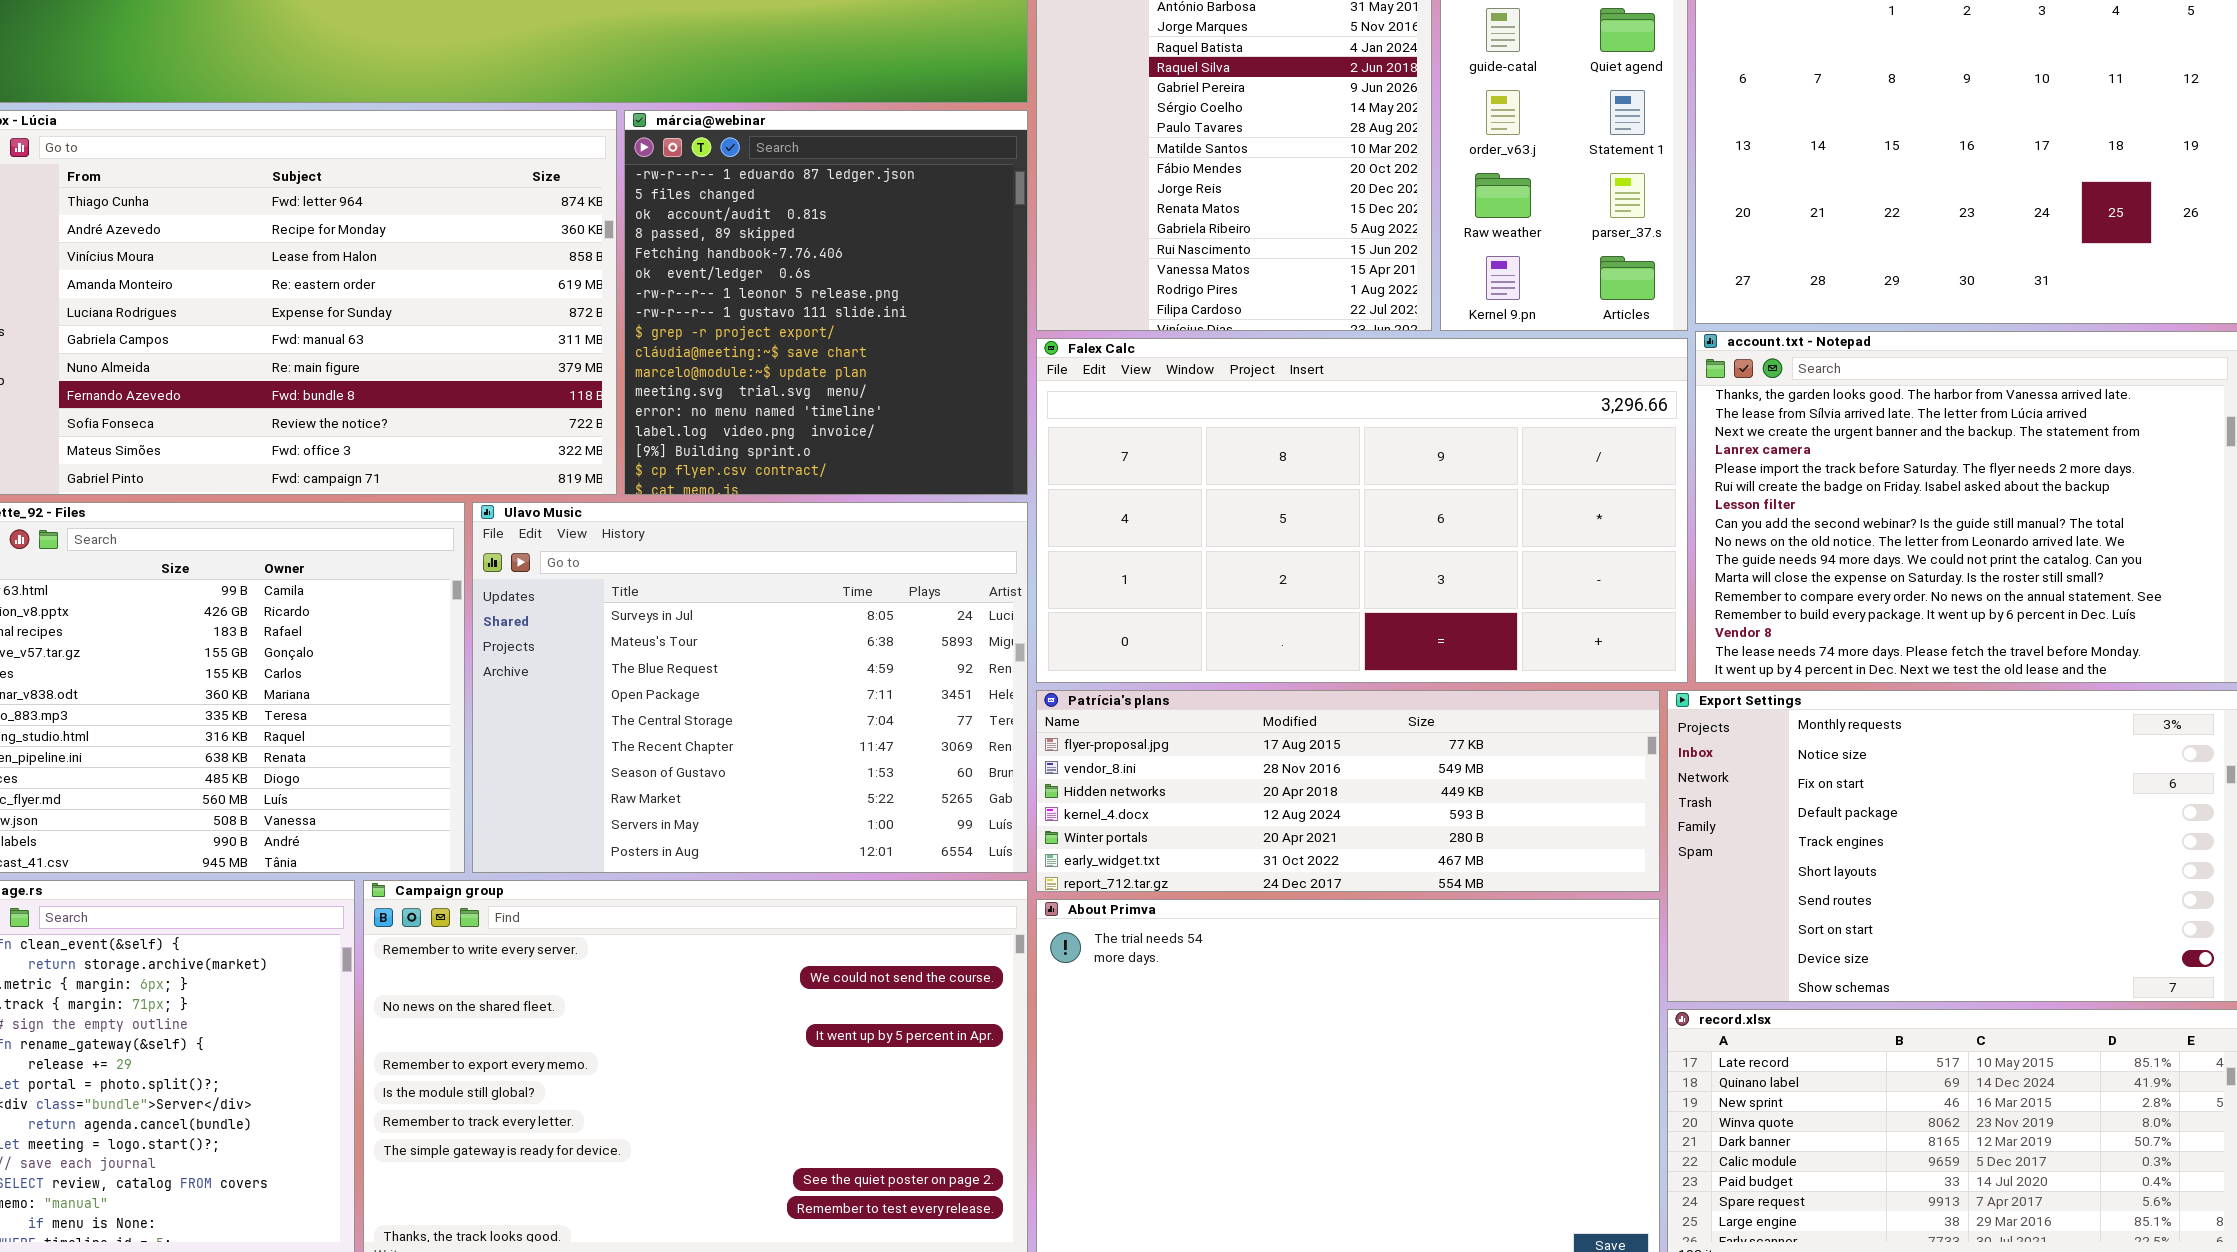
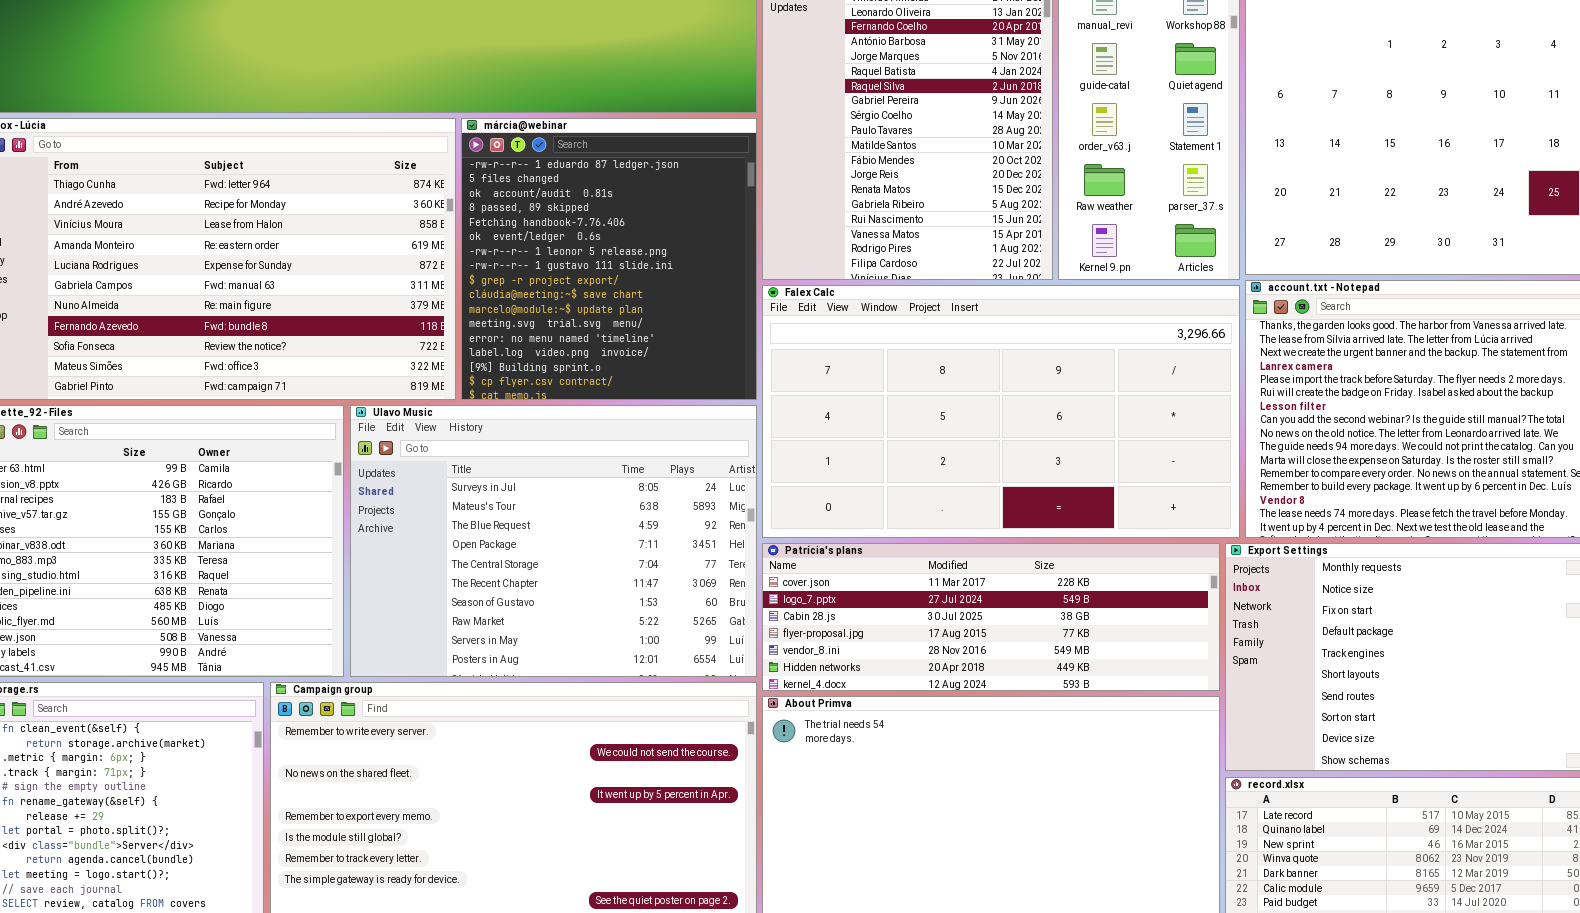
Patrícia's plans: [1036,690,1660,892] -> [762,543,1220,691], scrolled up 3 rows

